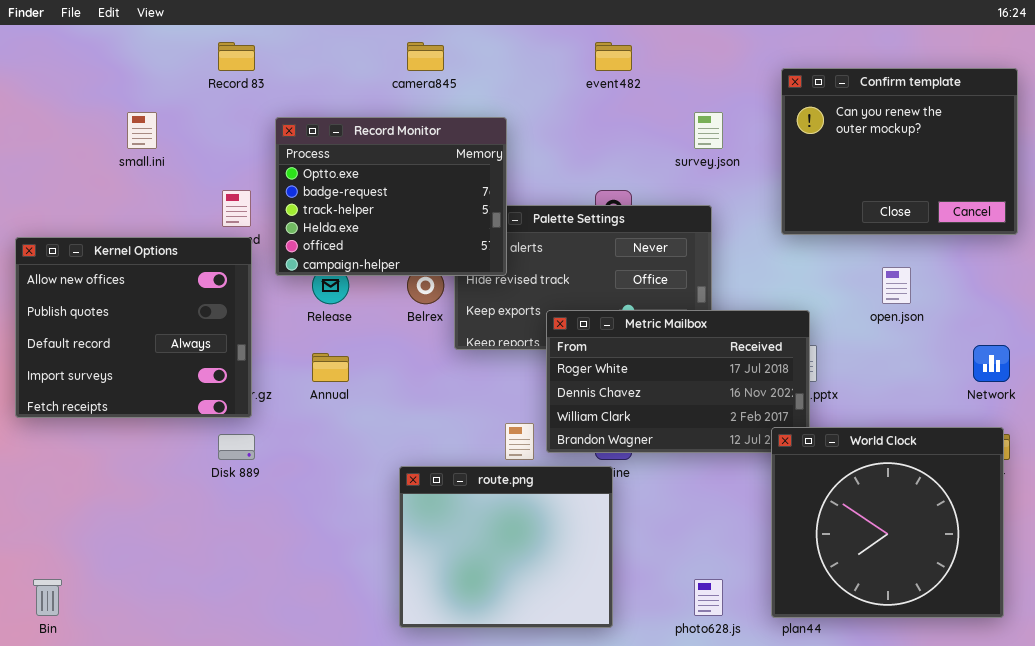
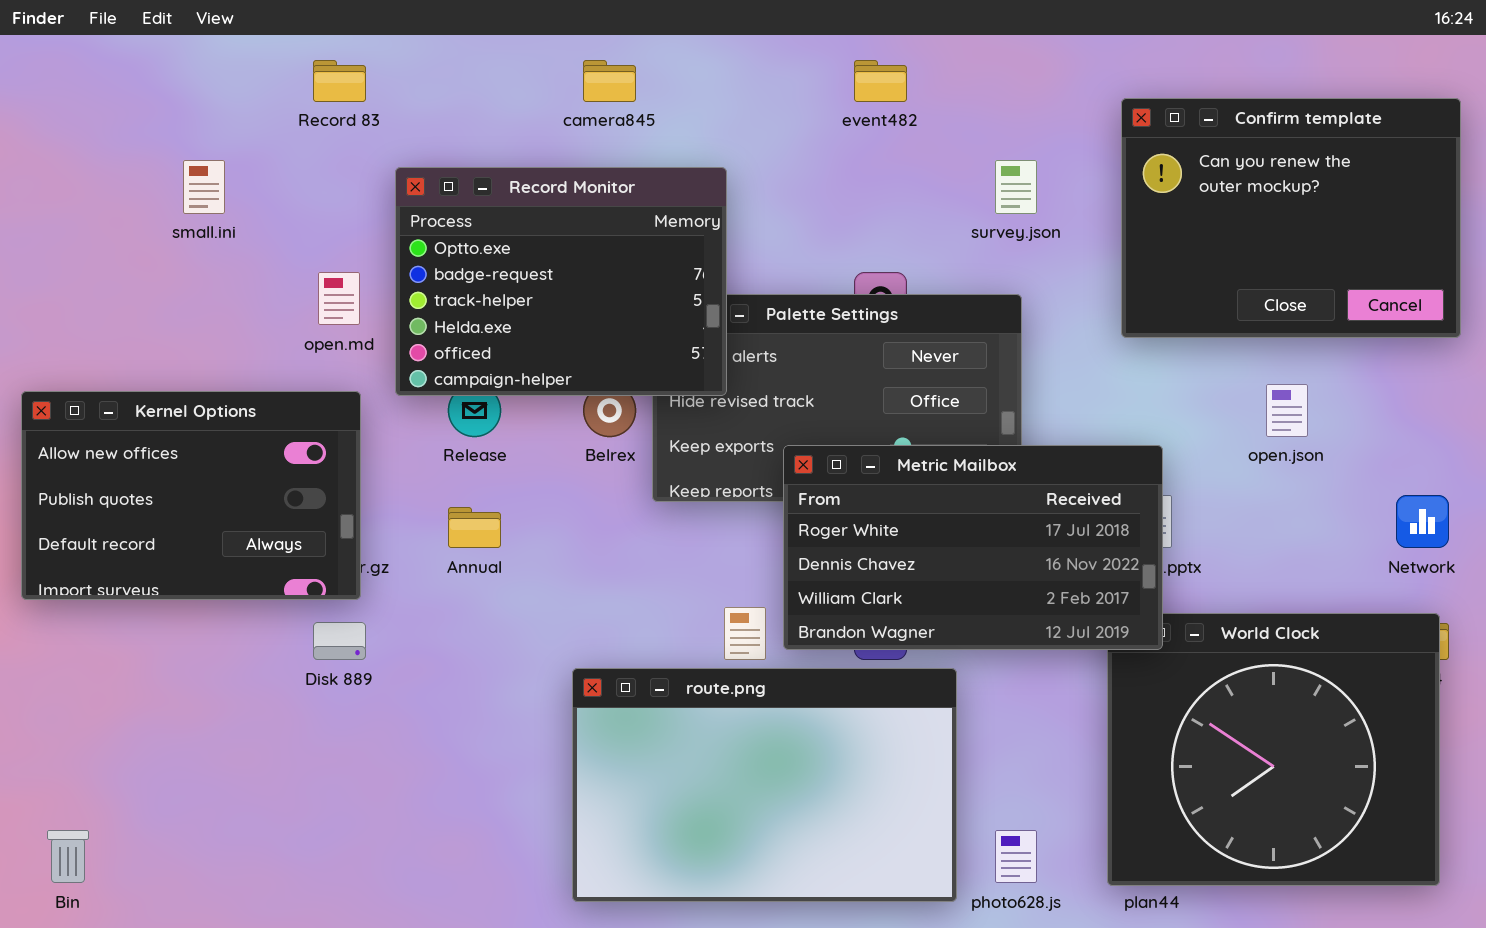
Kernel Options: [15,237,252,418] -> [21,391,361,600], resized
Metric Mailbox: [546,310,810,453] -> [783,445,1163,650], raised
route.png: [399,466,613,628] -> [572,668,957,902], resized

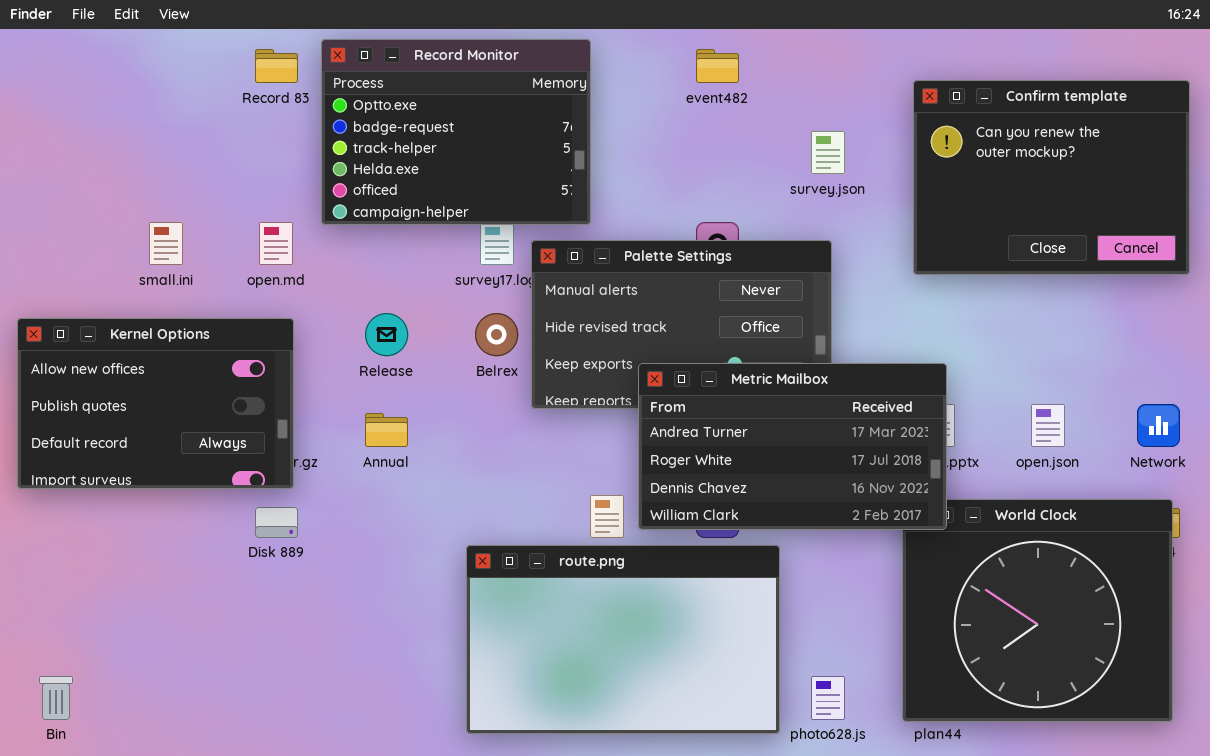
small.ini: [183,160,225,214] -> [149,222,183,265], moved
Record Monitor: [395,167,727,396] -> [321,39,591,225], moved
open.json: [1266,384,1308,437] -> [1031,404,1065,447], moved
Metric Mailbox: [783,445,1163,650] -> [638,363,947,530], scrolled up 1 row

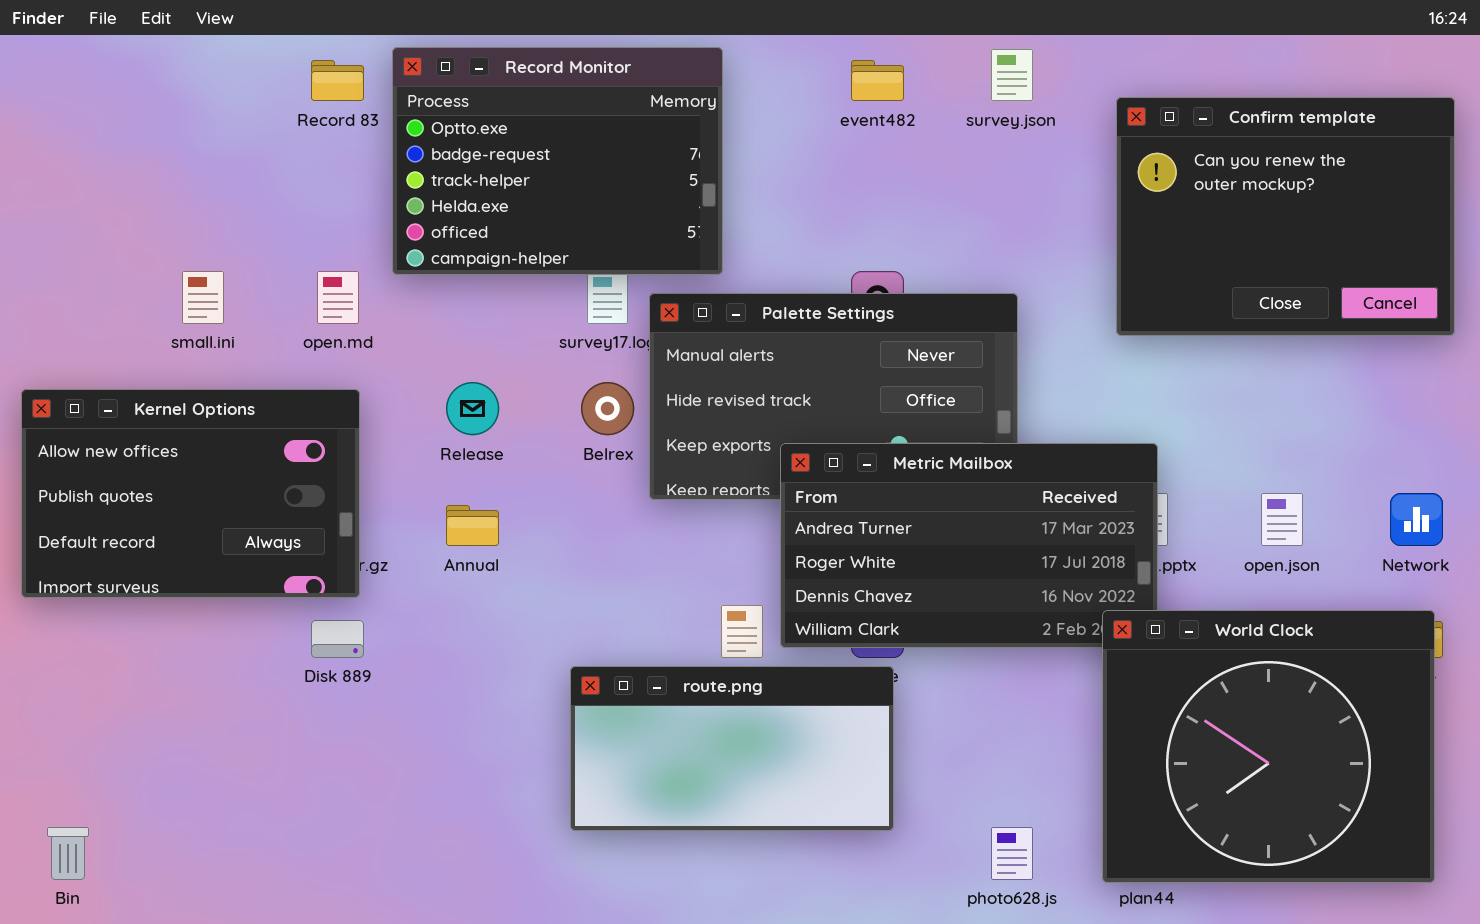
survey.json: [811,131,845,174] -> [991,49,1033,101], moved
World Clock: [902,499,1173,722] -> [1102,610,1435,883], raised
route.png: [466,545,780,734] -> [570,666,894,831], resized

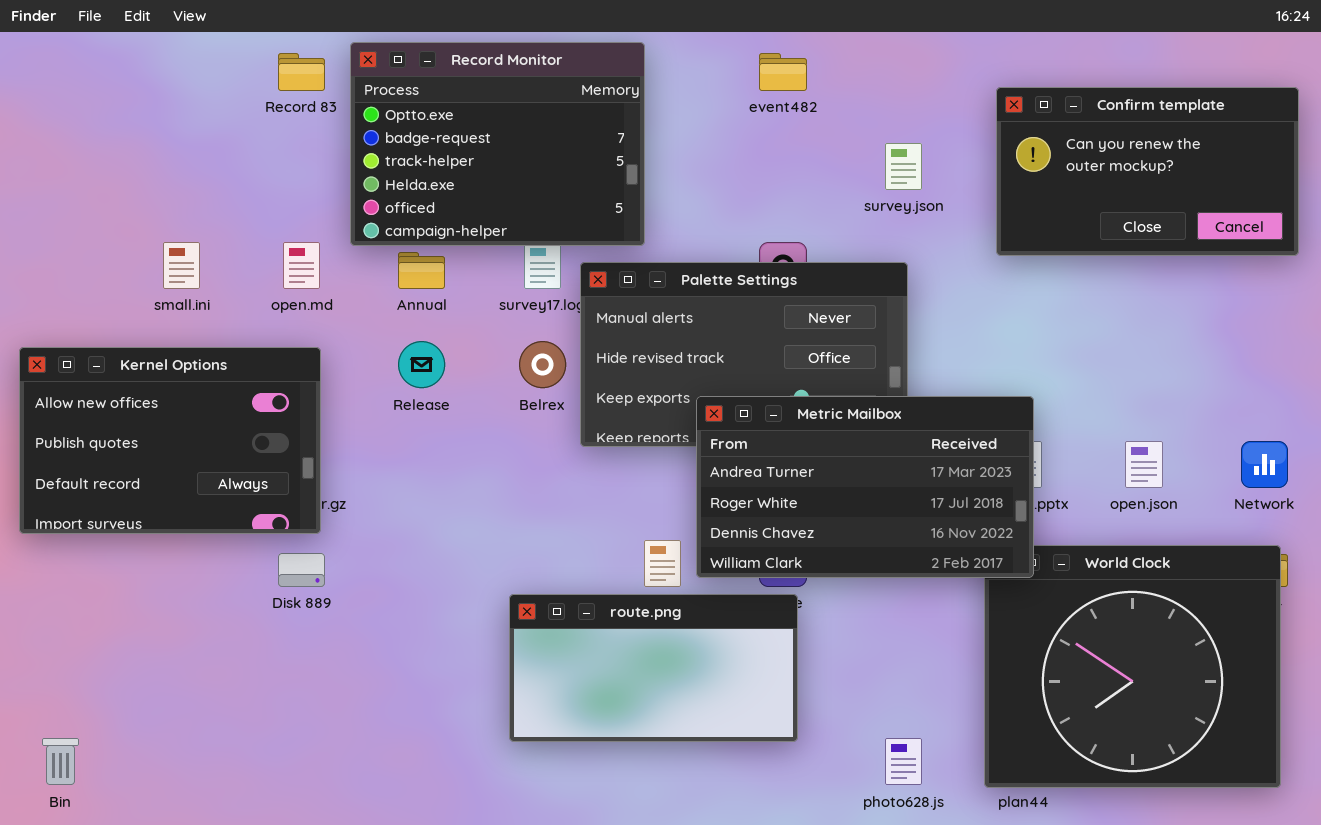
survey.json: [991,49,1033,101] -> [885,143,922,190], moved
Confirm template: [1116,97,1455,336] -> [996,87,1299,256], resized
Metric Mailbox: [780,443,1158,648] -> [696,396,1034,578], raised
Annual: [446,505,499,546] -> [398,252,445,289], moved

